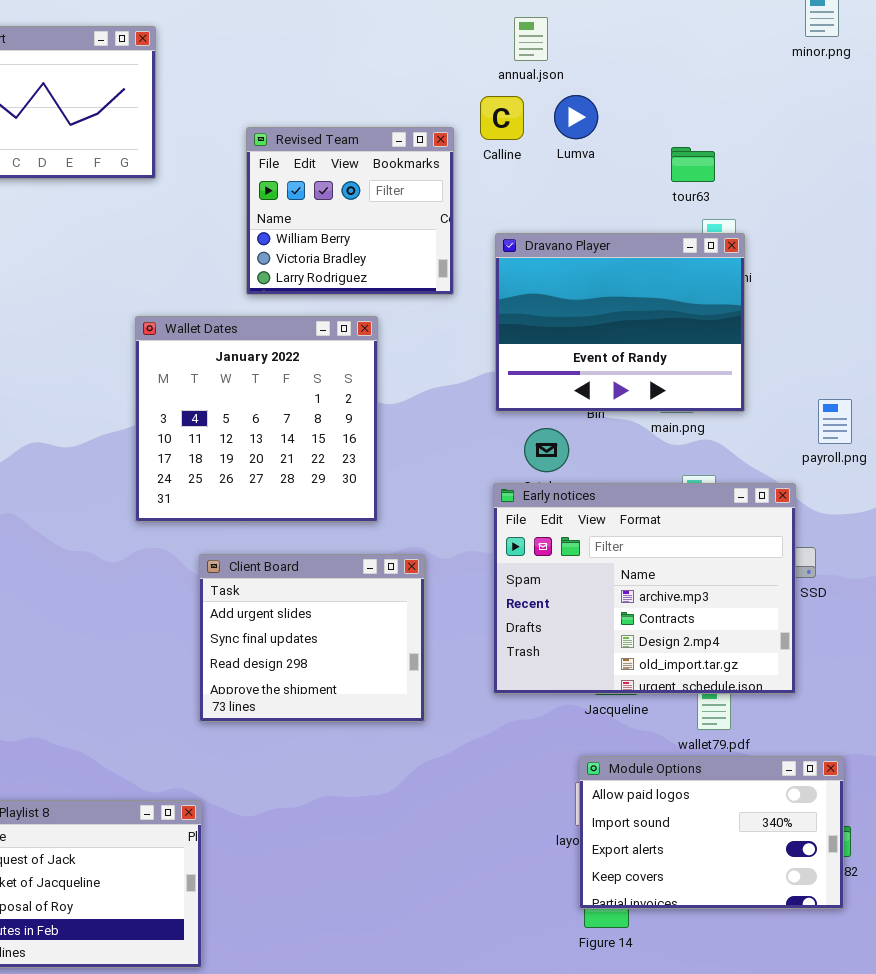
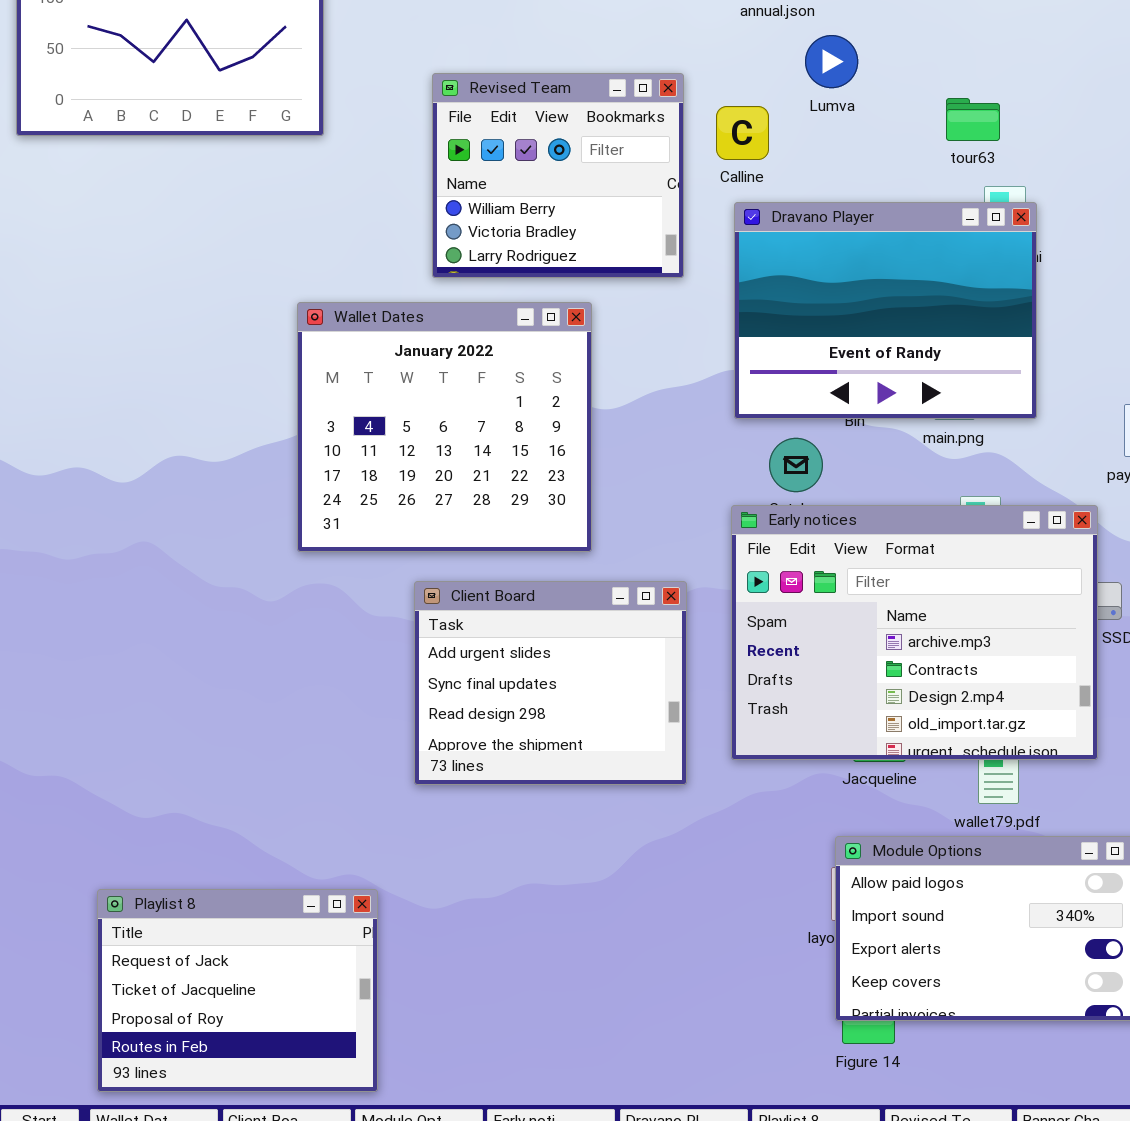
Calline: [480,96,524,140] -> [716,106,769,160], moved
Client Board: [199,554,425,722] -> [414,581,687,785], moved

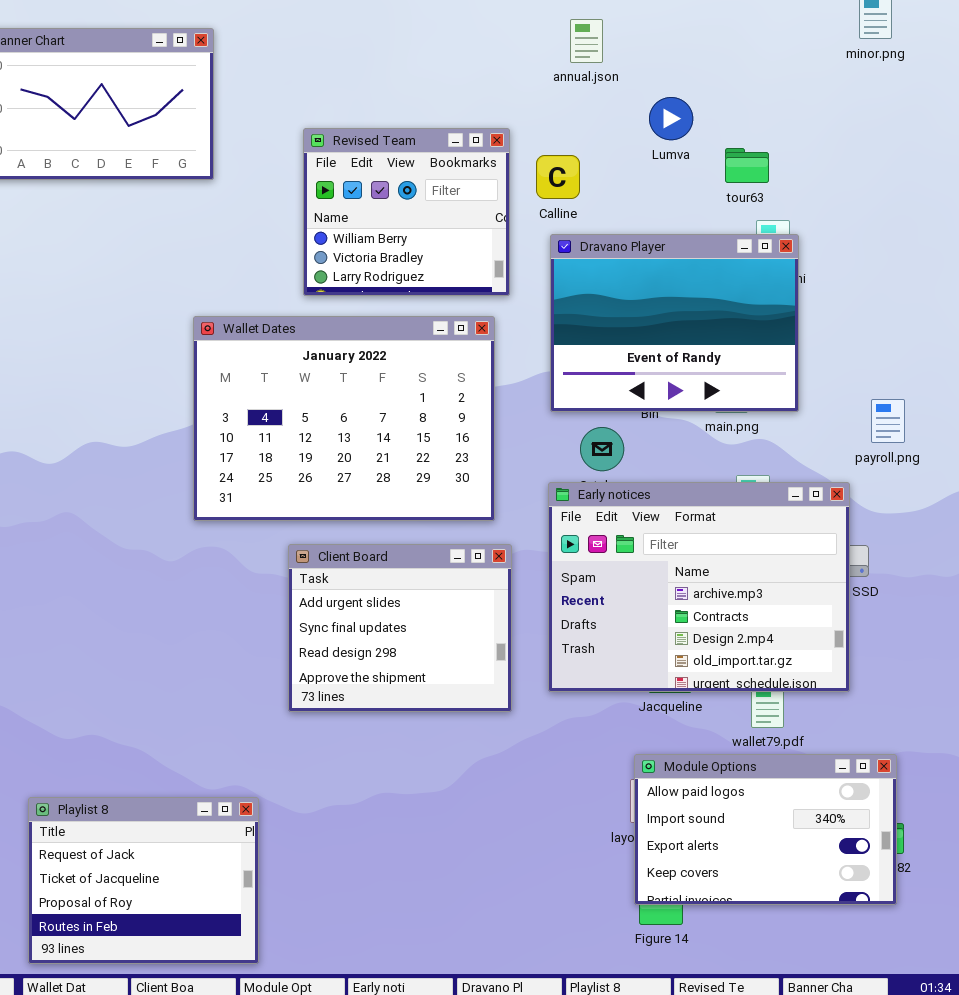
Lumva: [805,35,858,88] -> [649,97,693,140], moved
Wallet Dates: [297,302,592,552] -> [193,316,495,521], resized

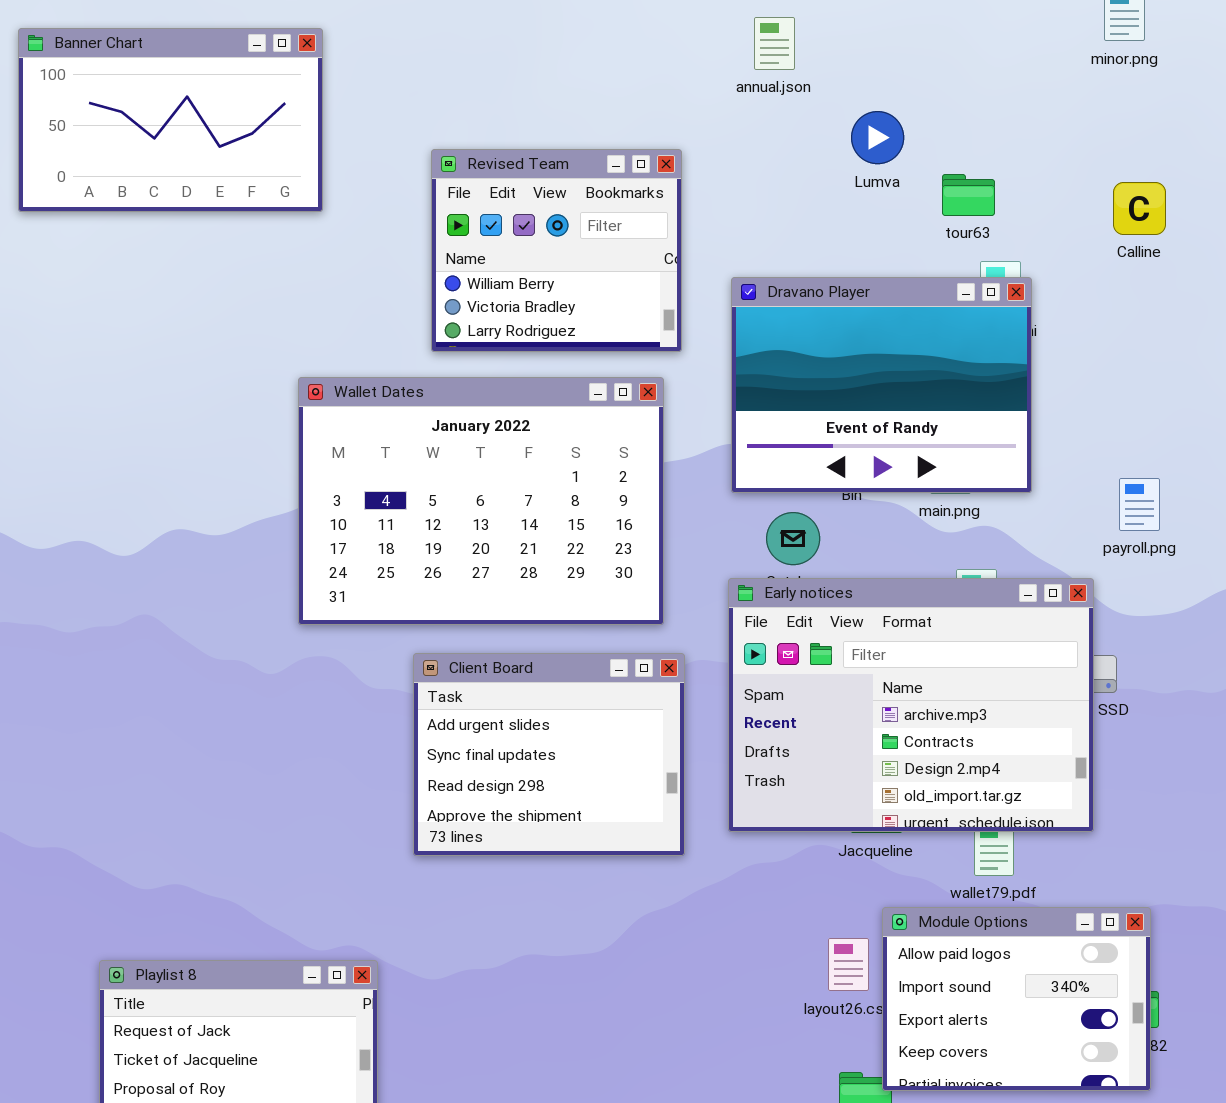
Calline: [536,155,580,199] -> [1113,182,1166,235], moved
Module Options: [634,754,897,905] -> [882,907,1151,1091], resized

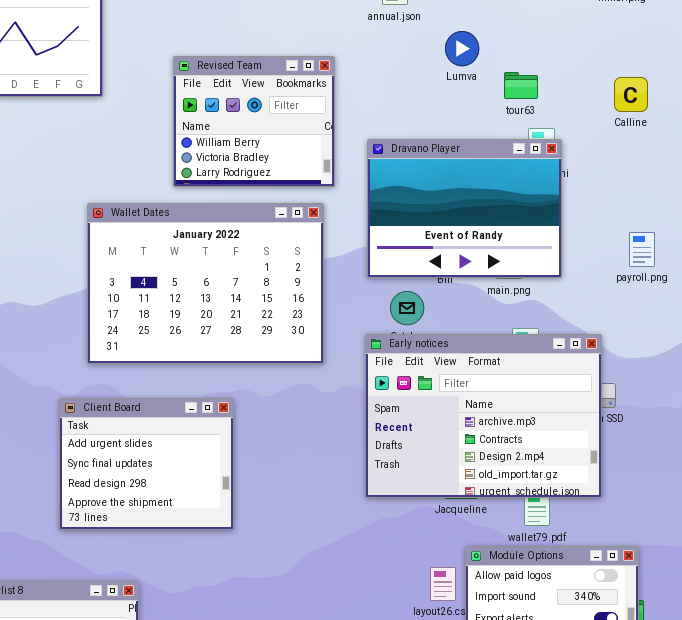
payroll.png: [1119,478,1160,531] -> [629,232,655,267], moved
Client Board: [413,653,685,856] -> [59,398,234,530], moved

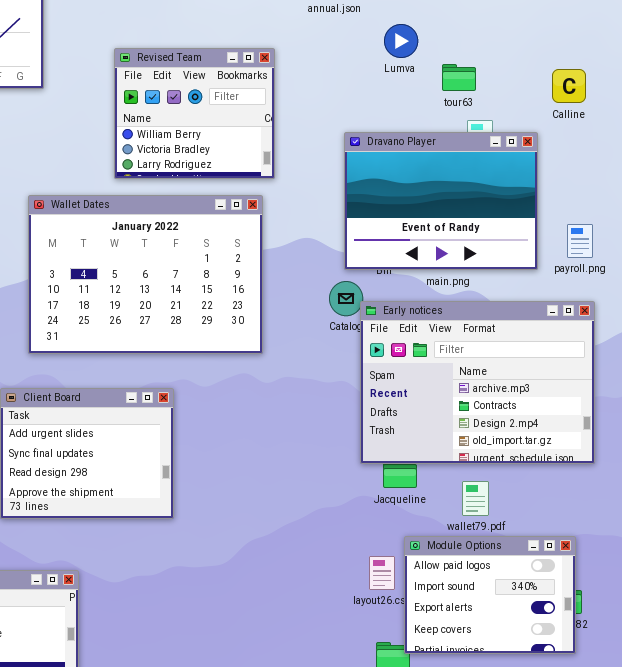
Dravano Player: [367,139,562,278] -> [344,132,538,270], moved
Early notices: [365,334,602,498] -> [360,301,595,464], moved

